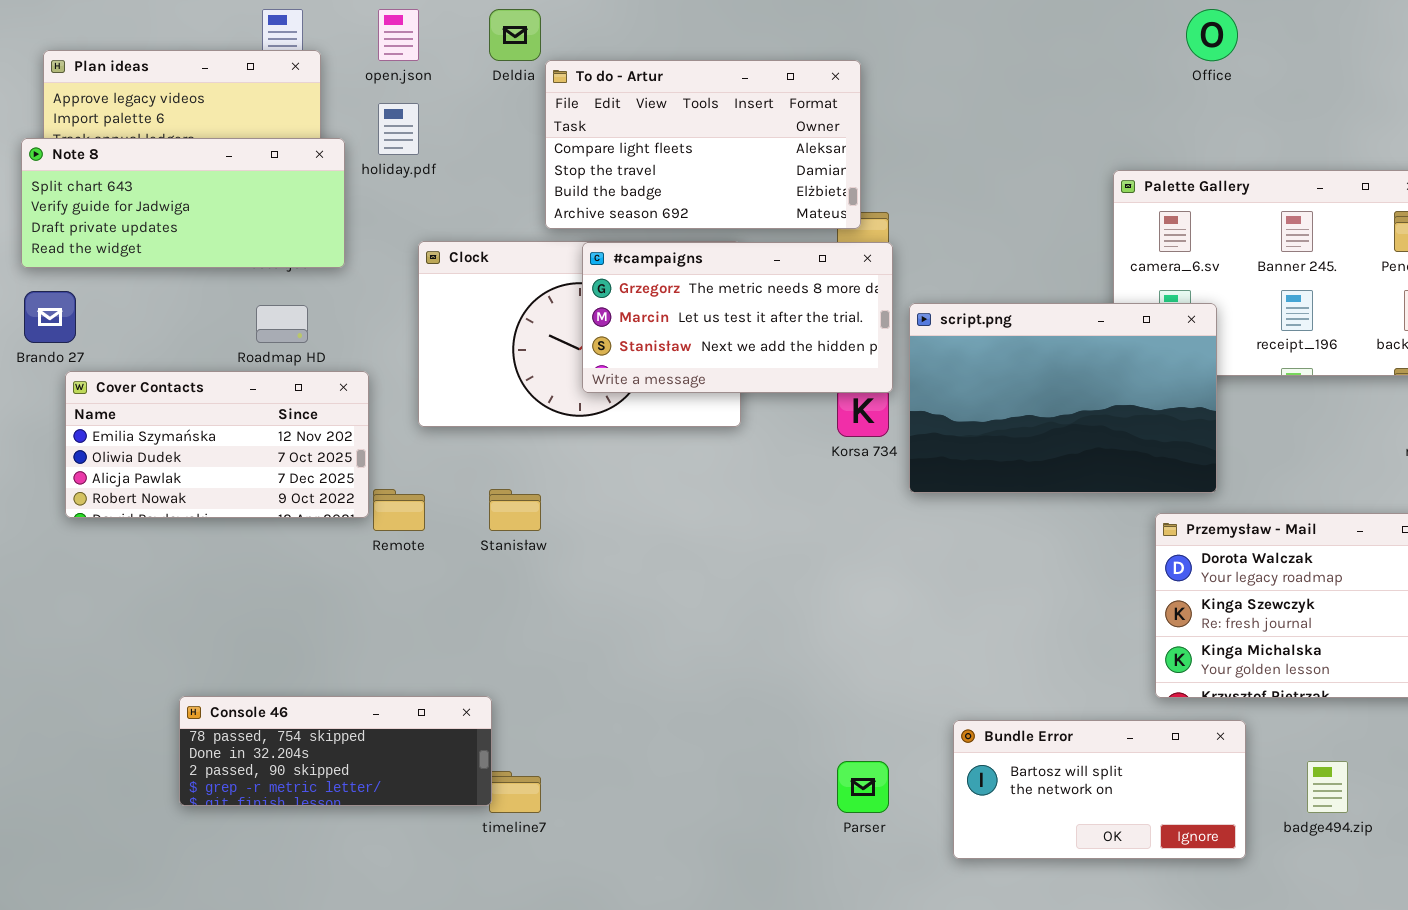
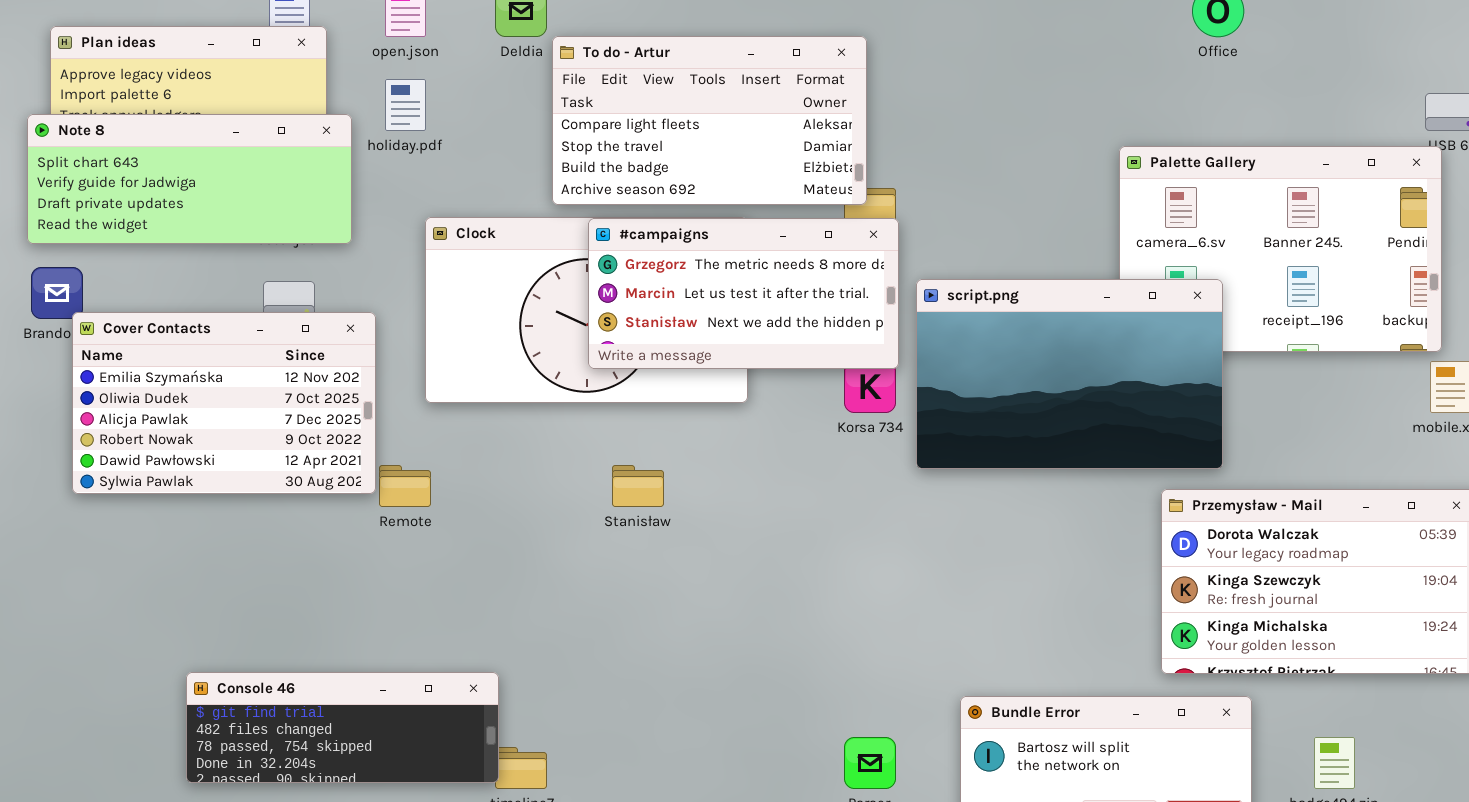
Cover Contacts: [65,371,369,518] -> [72,312,376,494], resized
Stanisław: [489,489,541,531] -> [612,465,664,507], moved
Console 46: [179,696,492,806] -> [186,672,499,783], scrolled up 2 rows

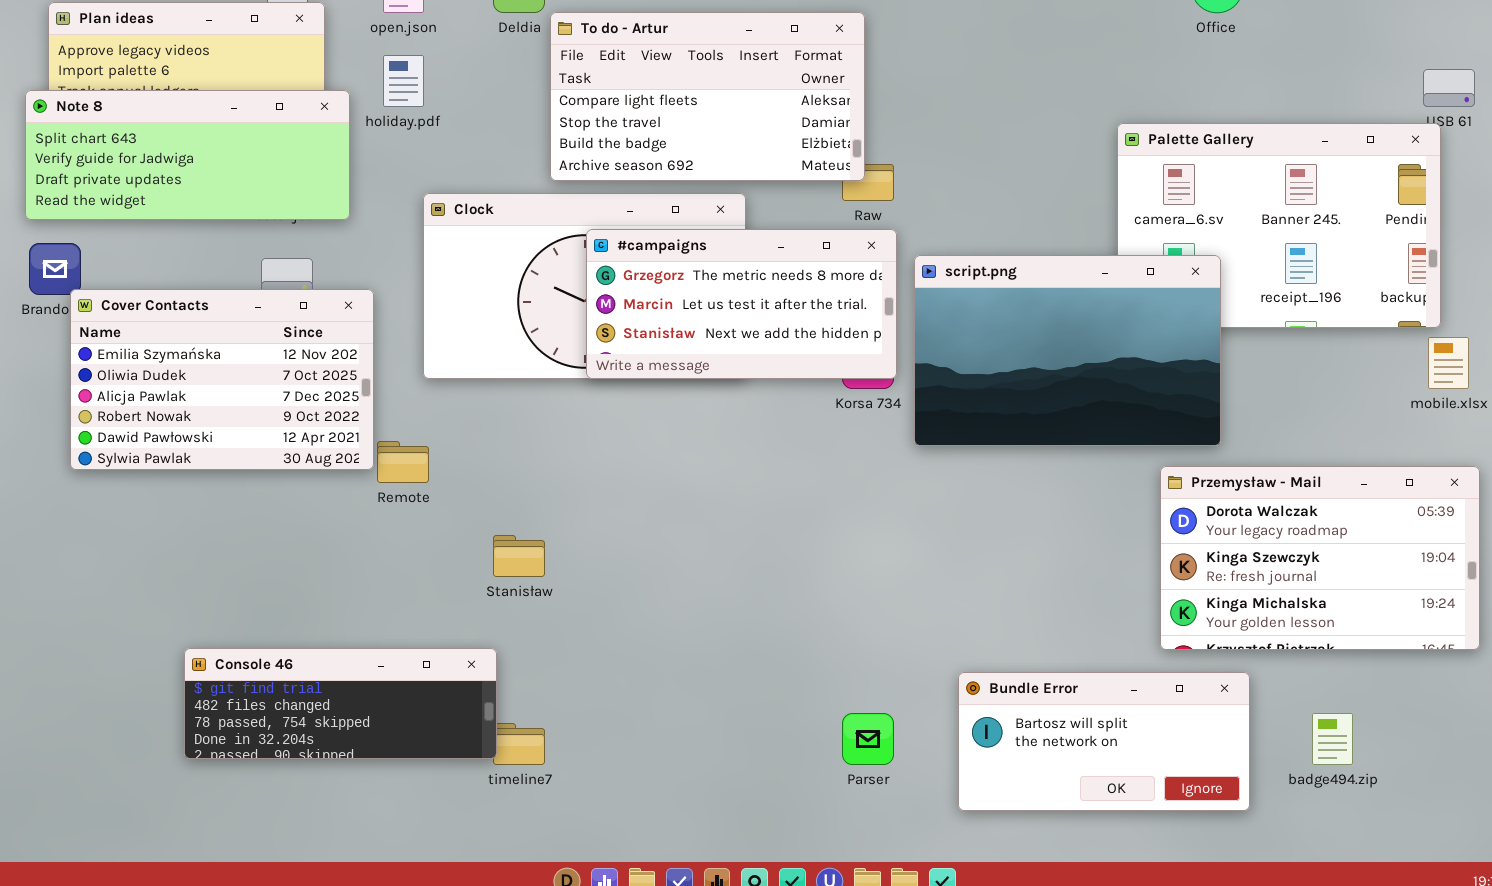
#campaigns: [588,218,899,369] -> [586,229,897,379], moved
Stanisław: [612,465,664,507] -> [493,535,545,577], moved

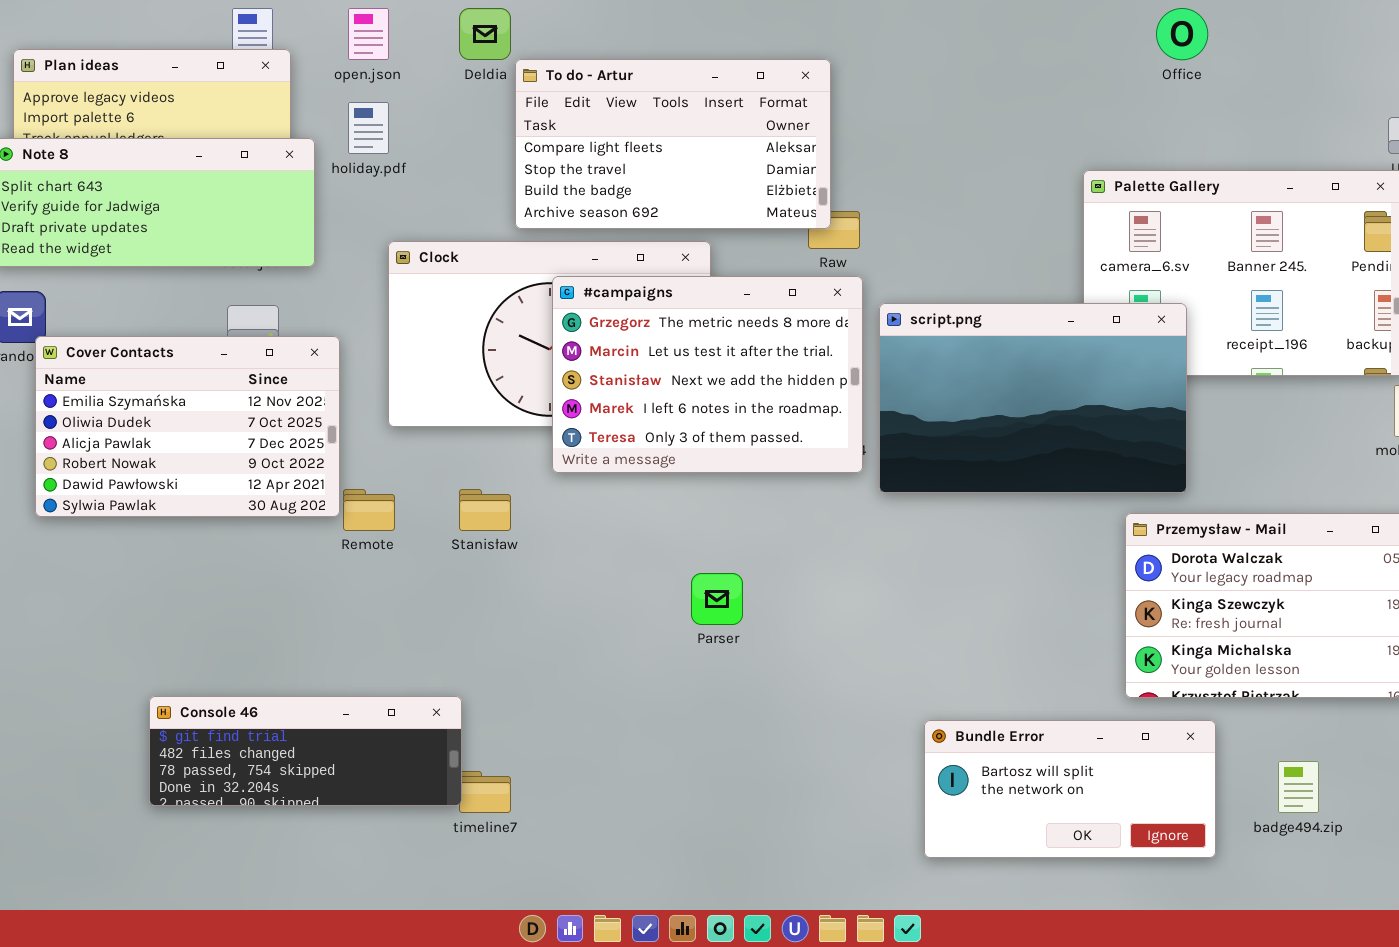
#campaigns: [586,229,897,379] -> [552,276,863,473], resized
Stanisław: [493,535,545,577] -> [459,489,511,531], moved
Parser: [842,713,894,765] -> [691,573,743,625], moved

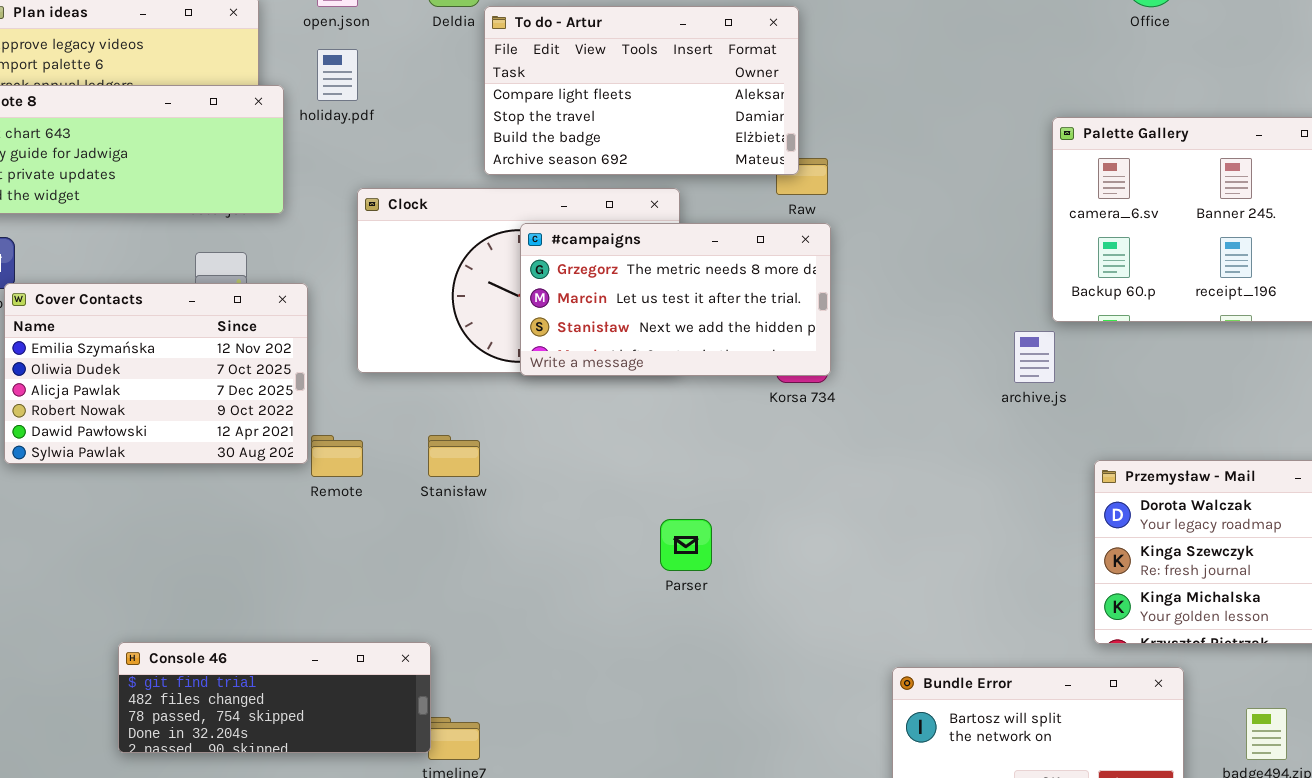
#campaigns: [552,276,863,473] -> [520,223,831,376], resized
script.png: [879,303,1187,493] -> none, closed

